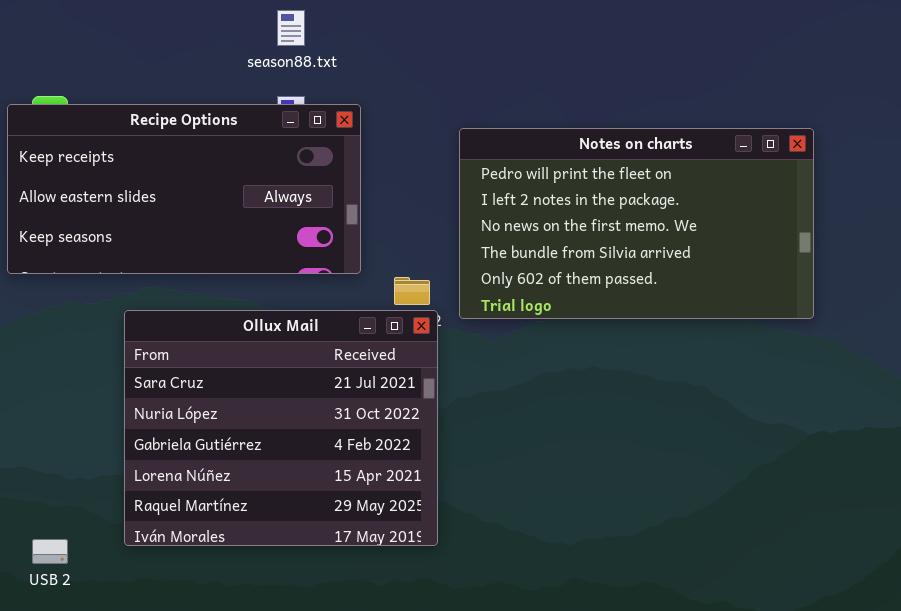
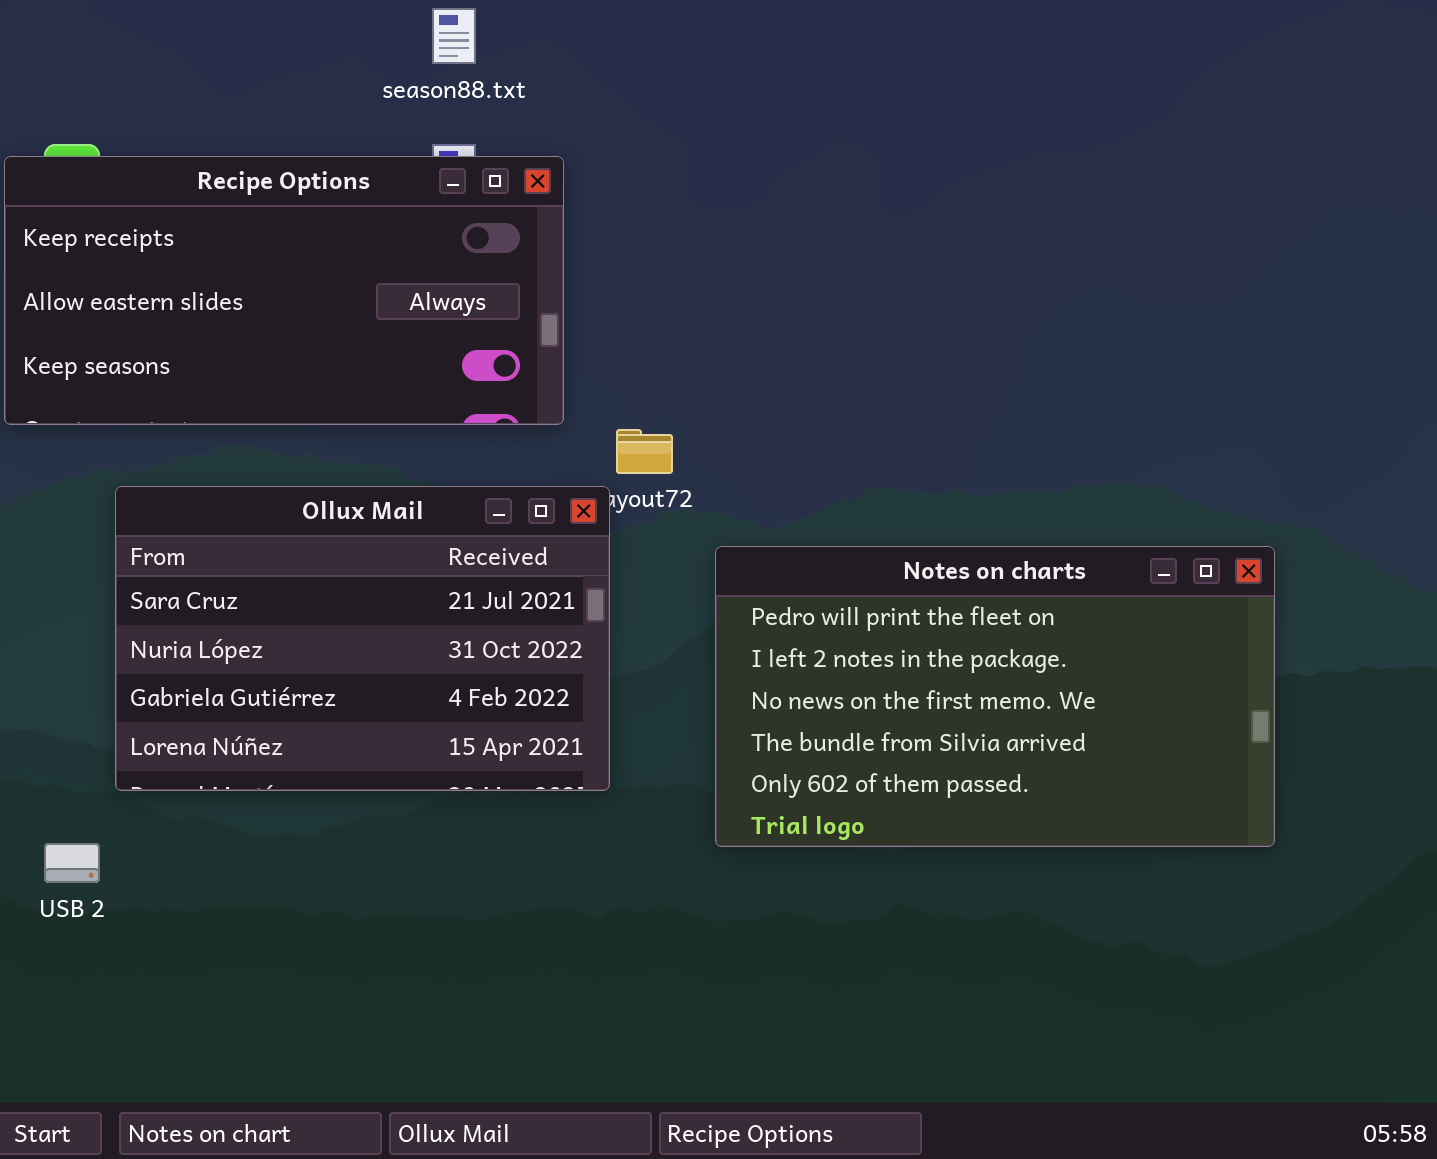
Notes on charts: [459,128,814,319] -> [715,546,1275,847], moved
Ollux Mail: [124,310,438,546] -> [115,486,610,791], moved, resized

